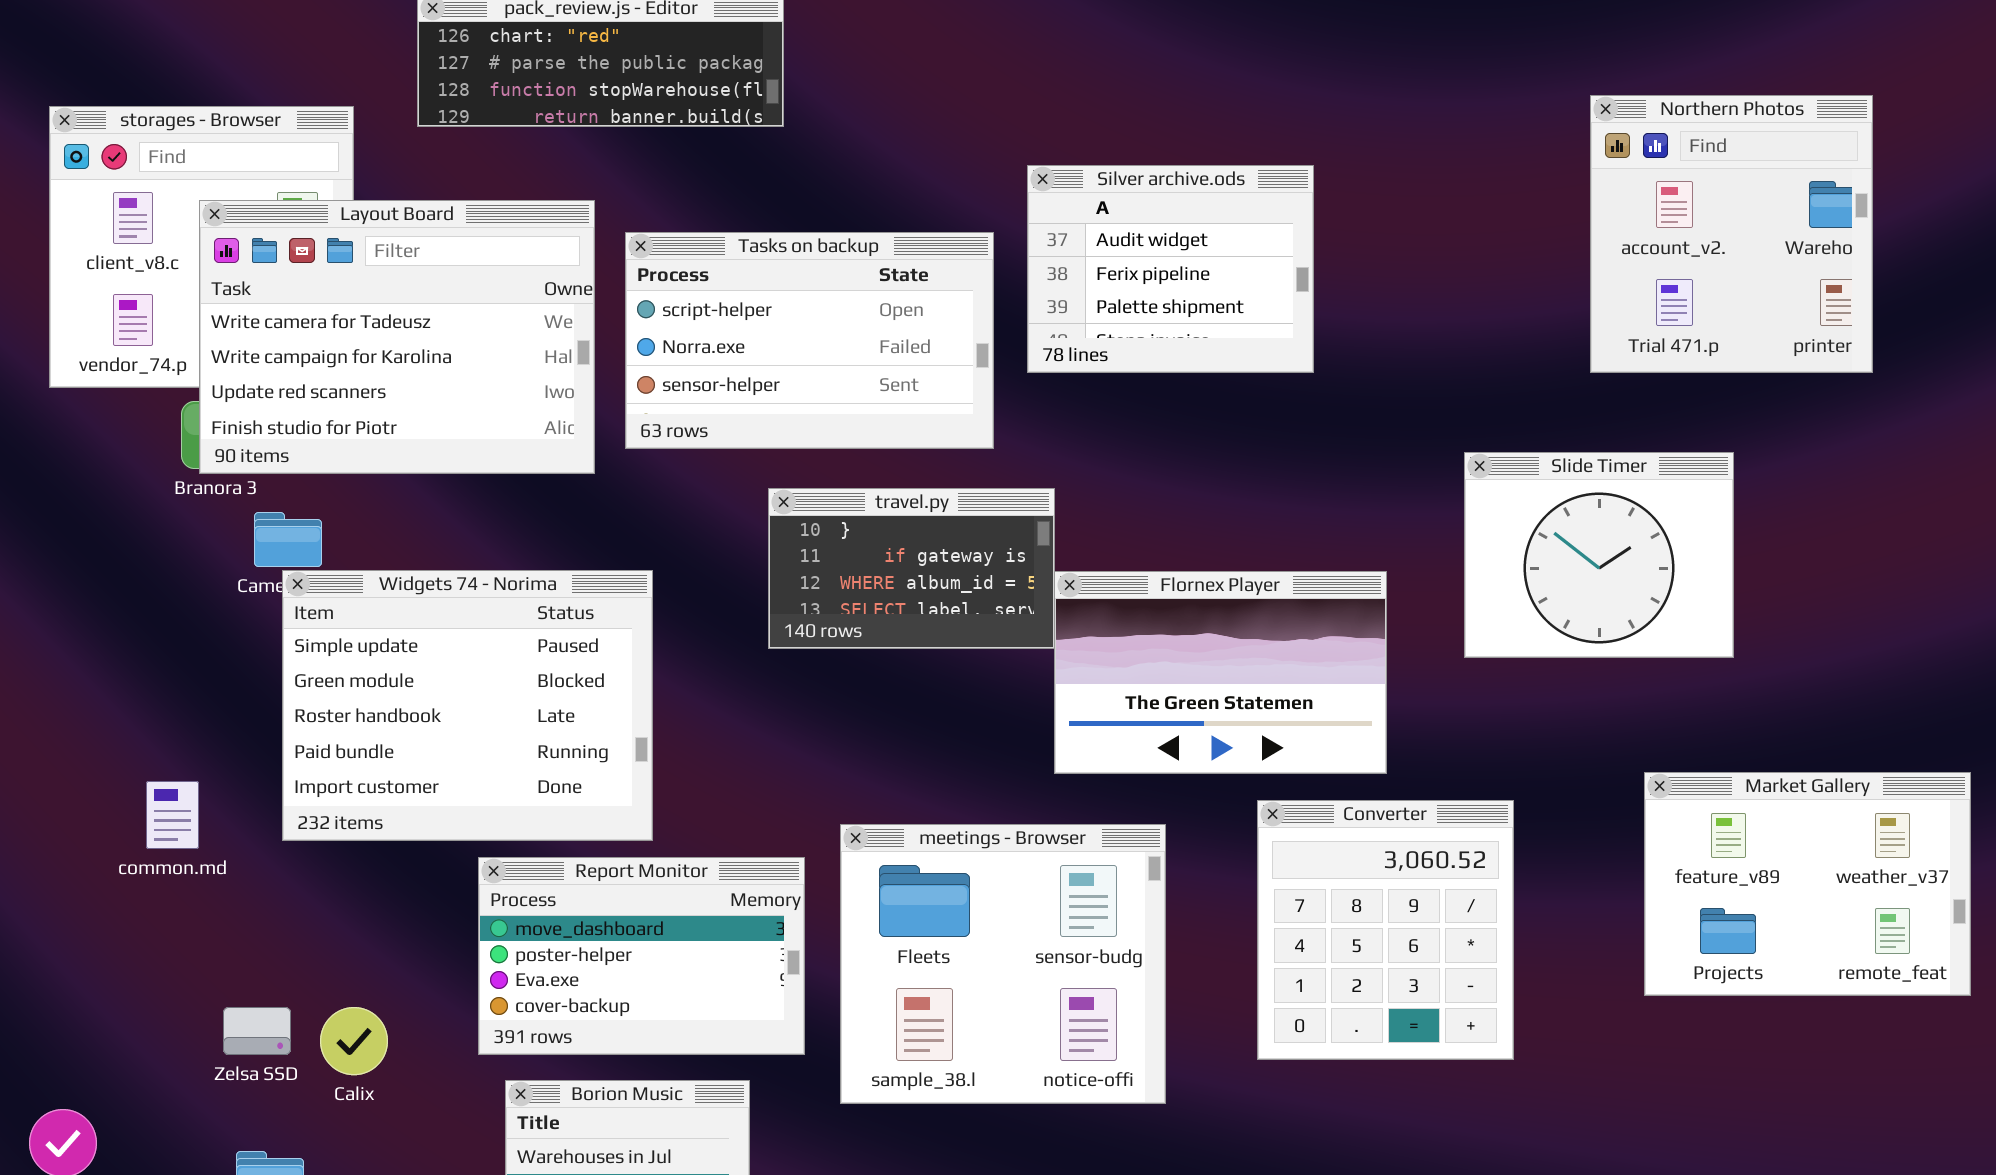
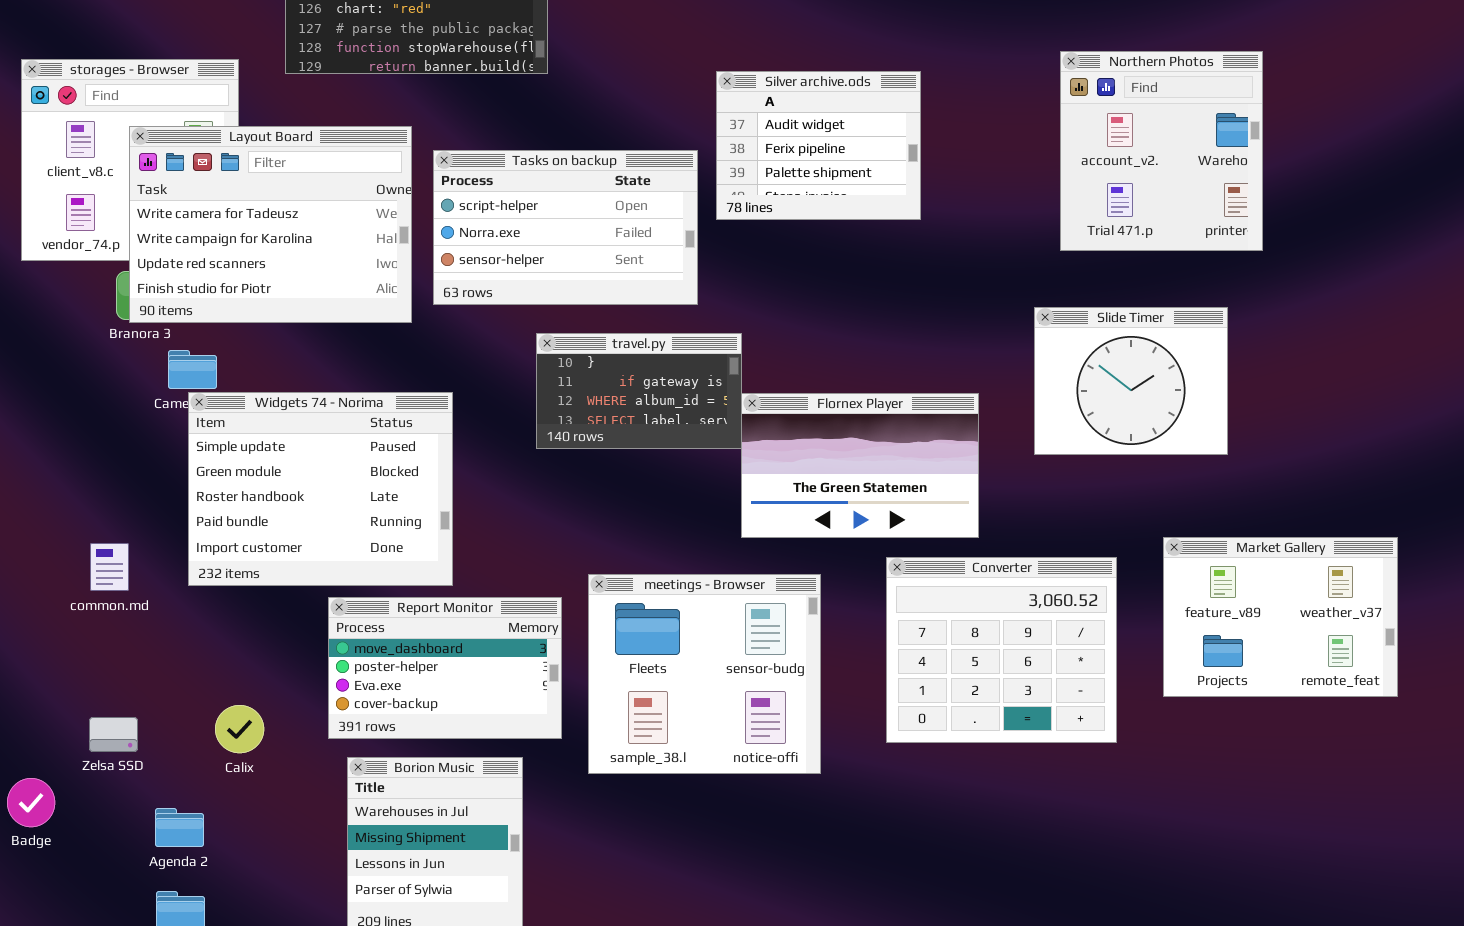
Northern Photos: [1590,95,1873,373] -> [1060,51,1263,251], moved
Silver archive.ods: [1027,165,1314,373] -> [716,71,921,220], moved
Converter: [1257,800,1514,1060] -> [886,557,1117,743], resized
Zelsa SSD: [223,1007,291,1055] -> [89,717,138,752], moved

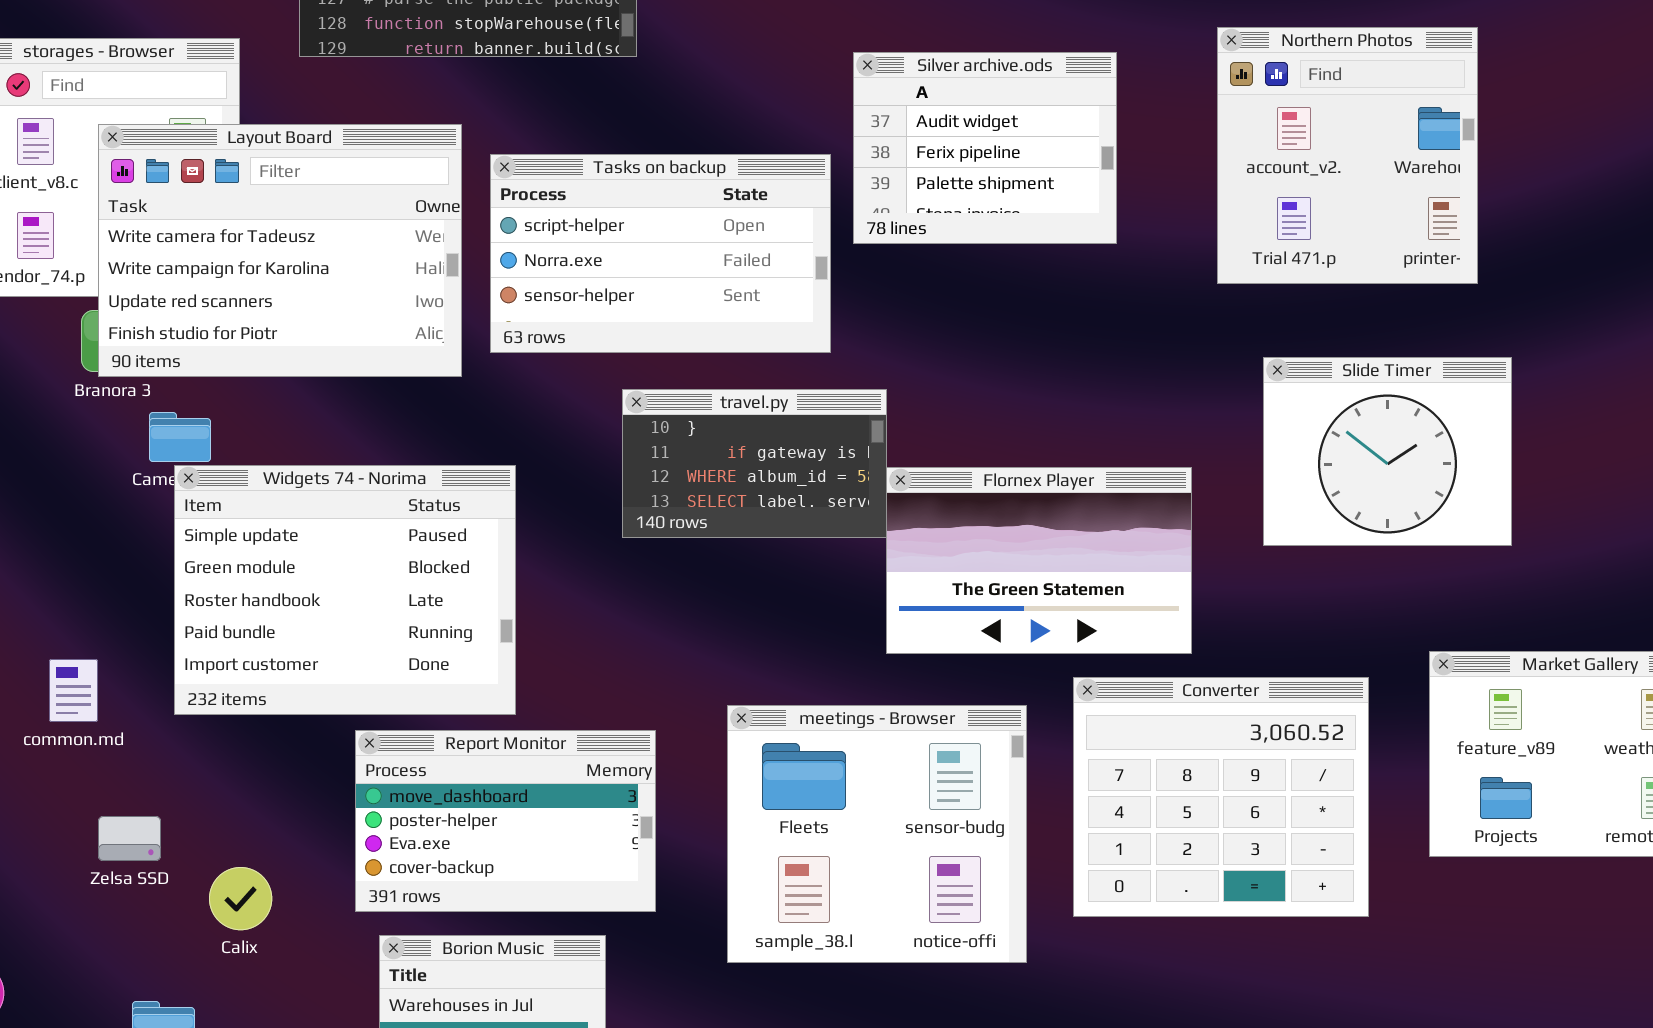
Northern Photos: [1060,51,1263,251] -> [1217,27,1478,284], moved
meetings - Browser: [588,574,821,774] -> [727,705,1027,963], moved
Zelsa SSD: [89,717,138,752] -> [98,816,161,861], moved

